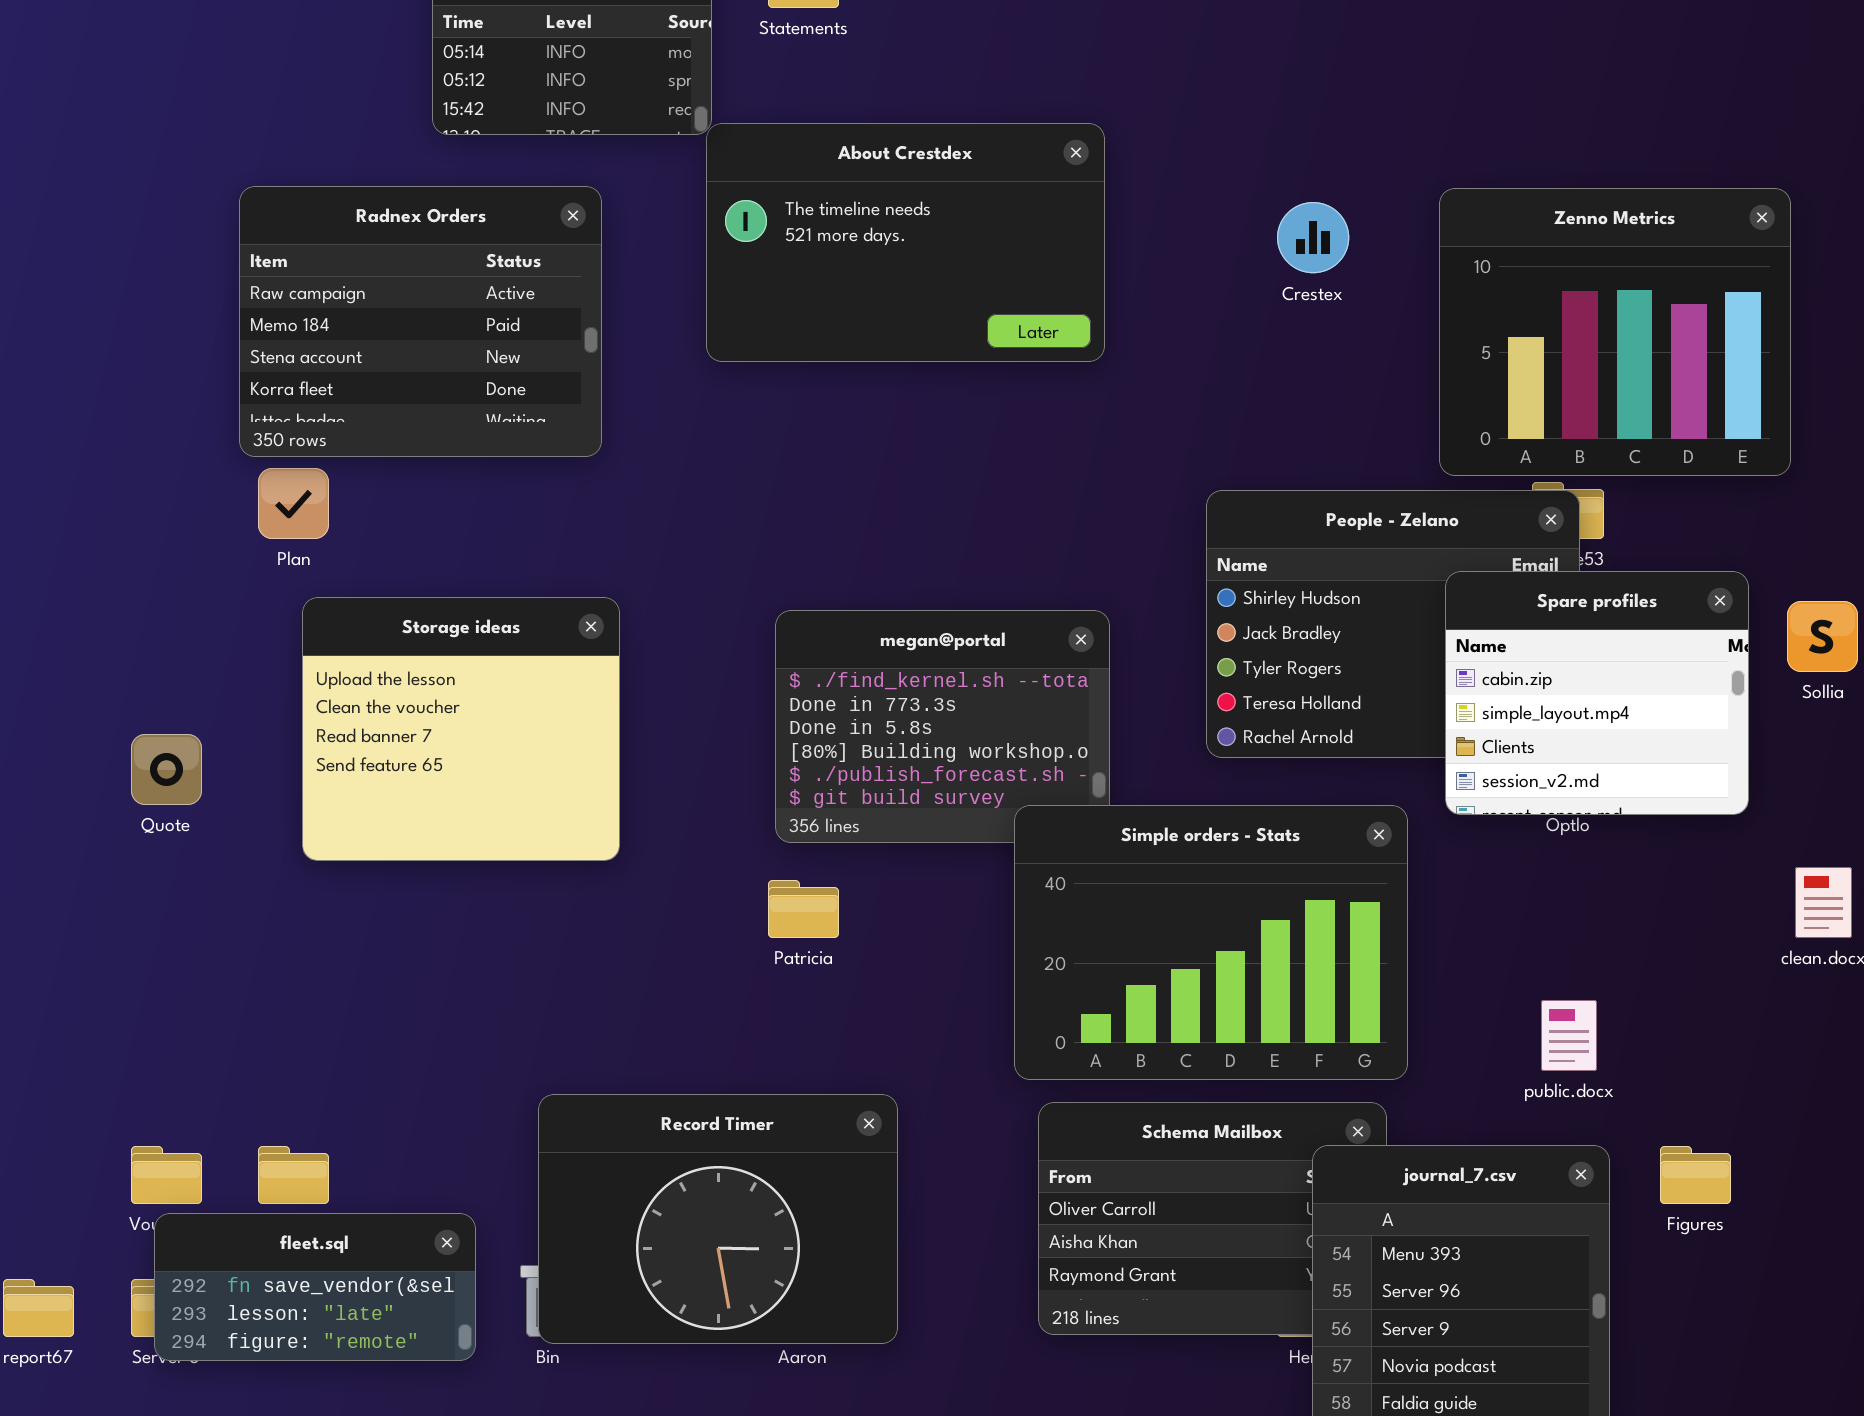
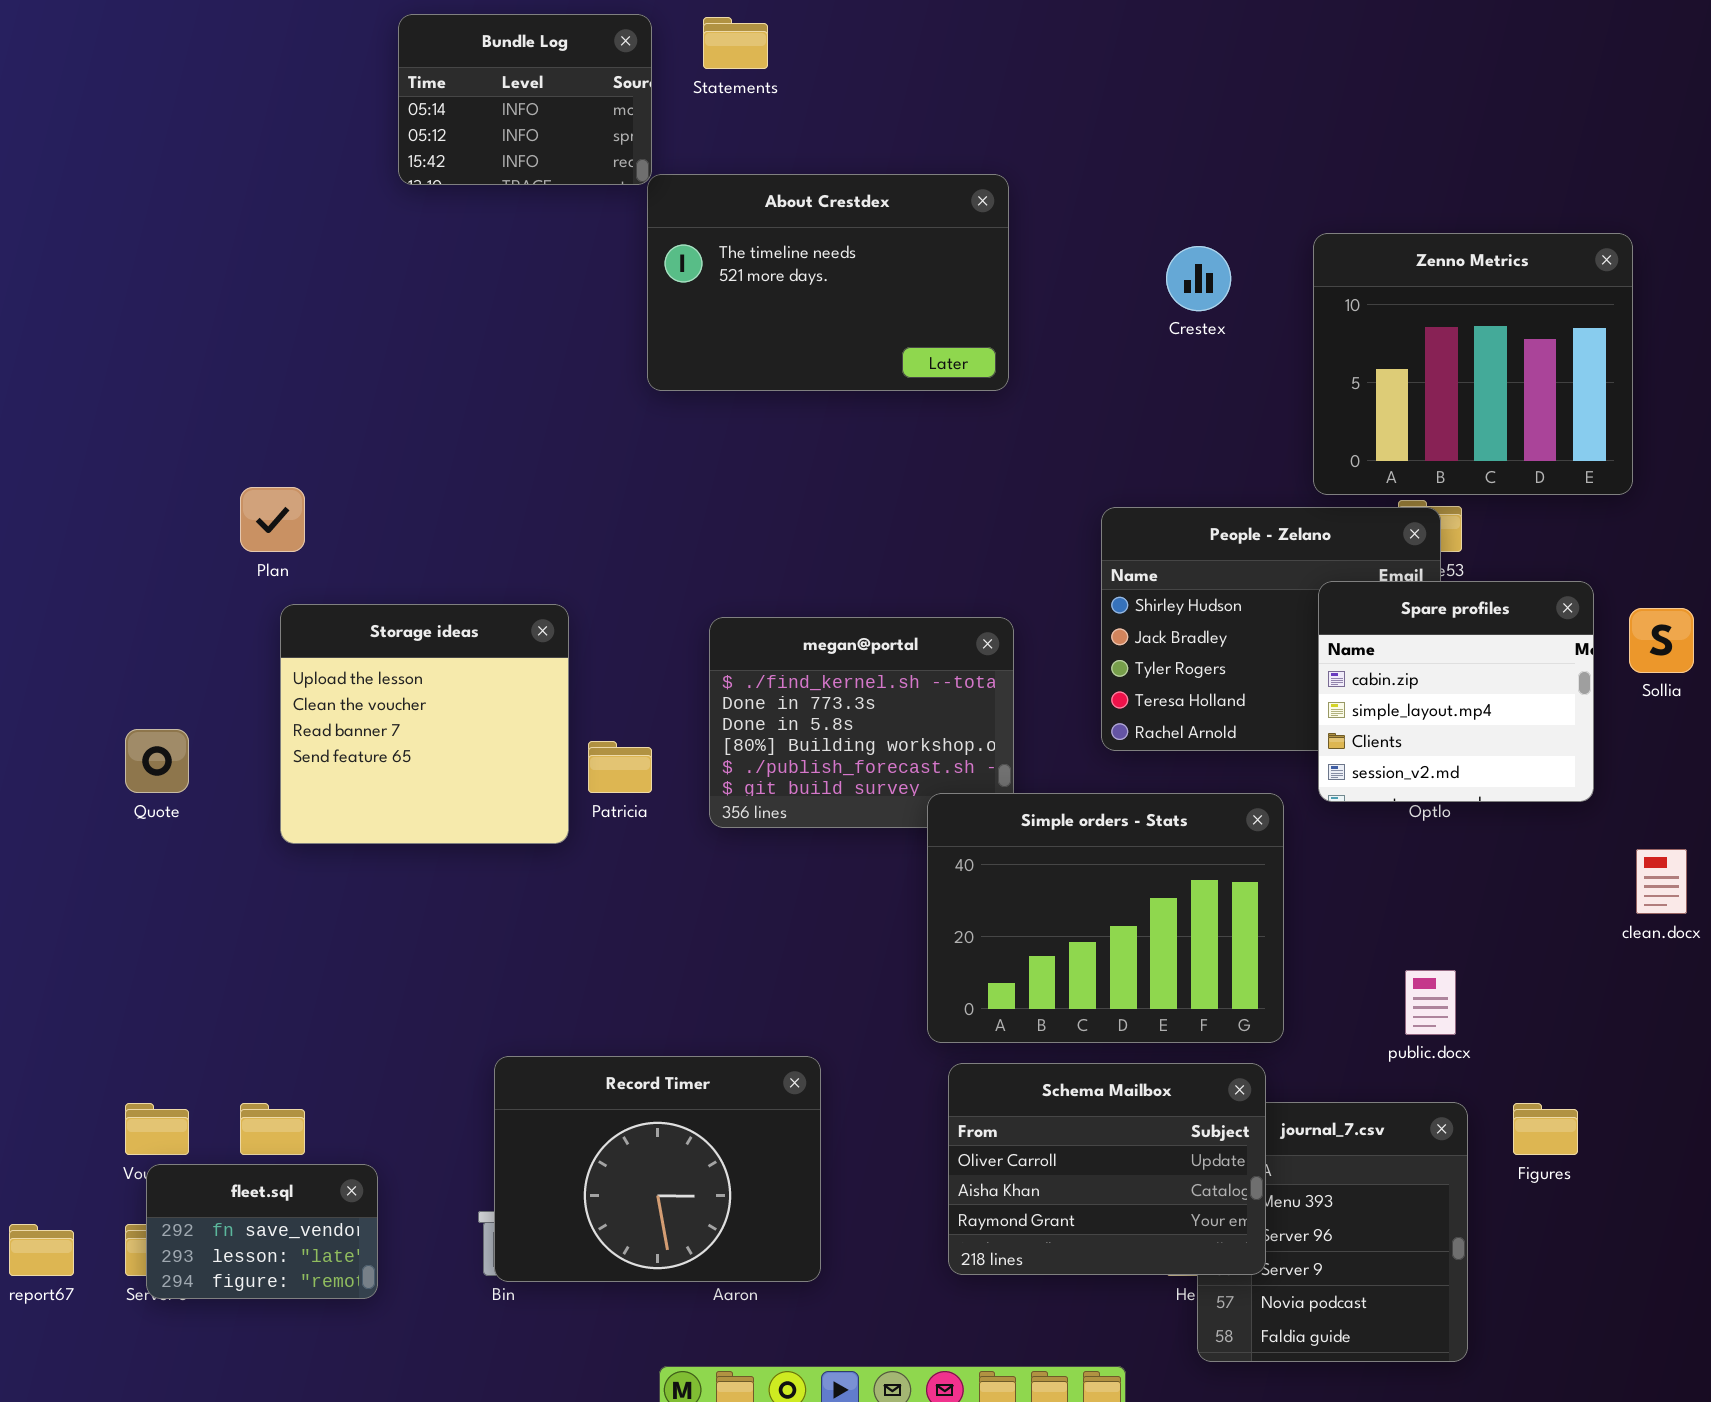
Radnex Orders: [239,186,602,457] -> none, closed
Patricia: [768,880,839,938] -> [588,741,652,793], moved
Schema Mailbox: [1038,1102,1387,1335] -> [948,1063,1266,1275], raised
fleet.sql: [154,1213,476,1361] -> [146,1164,378,1299], resized

